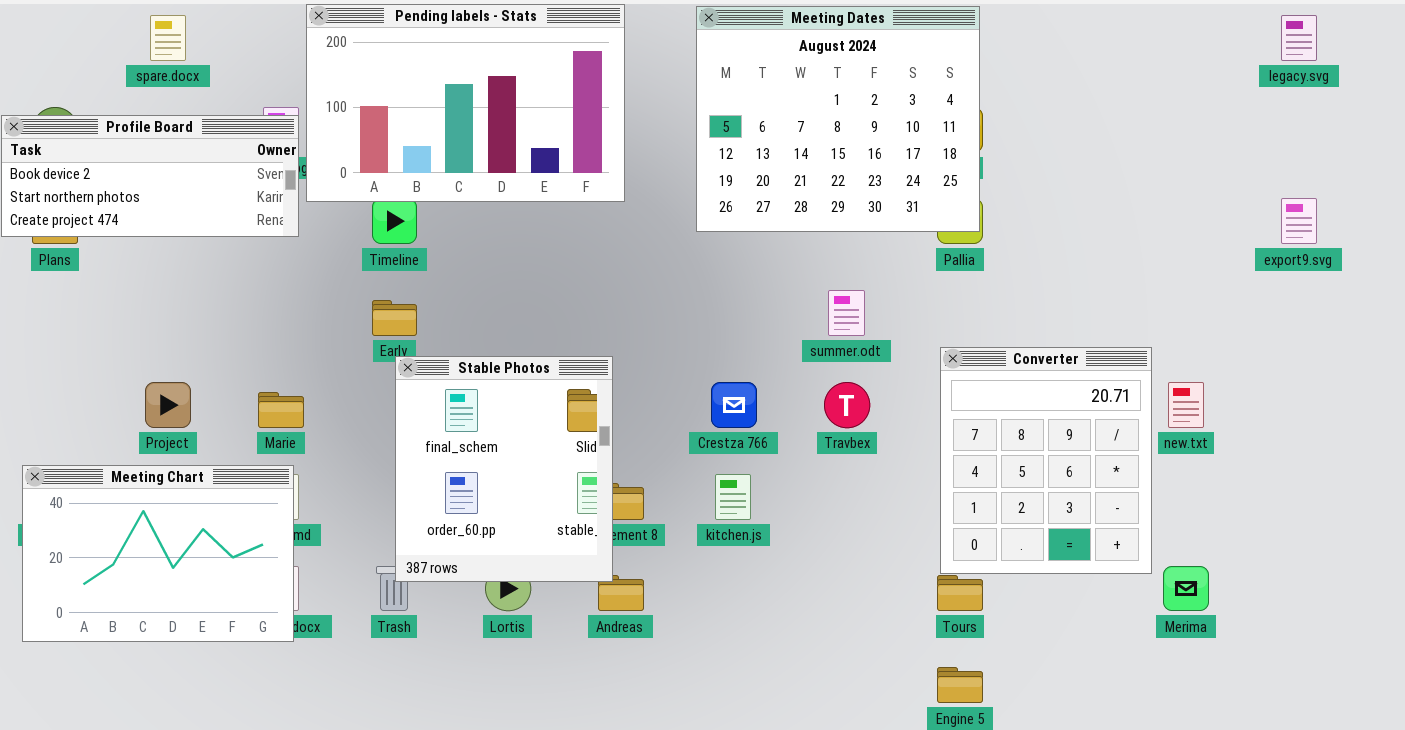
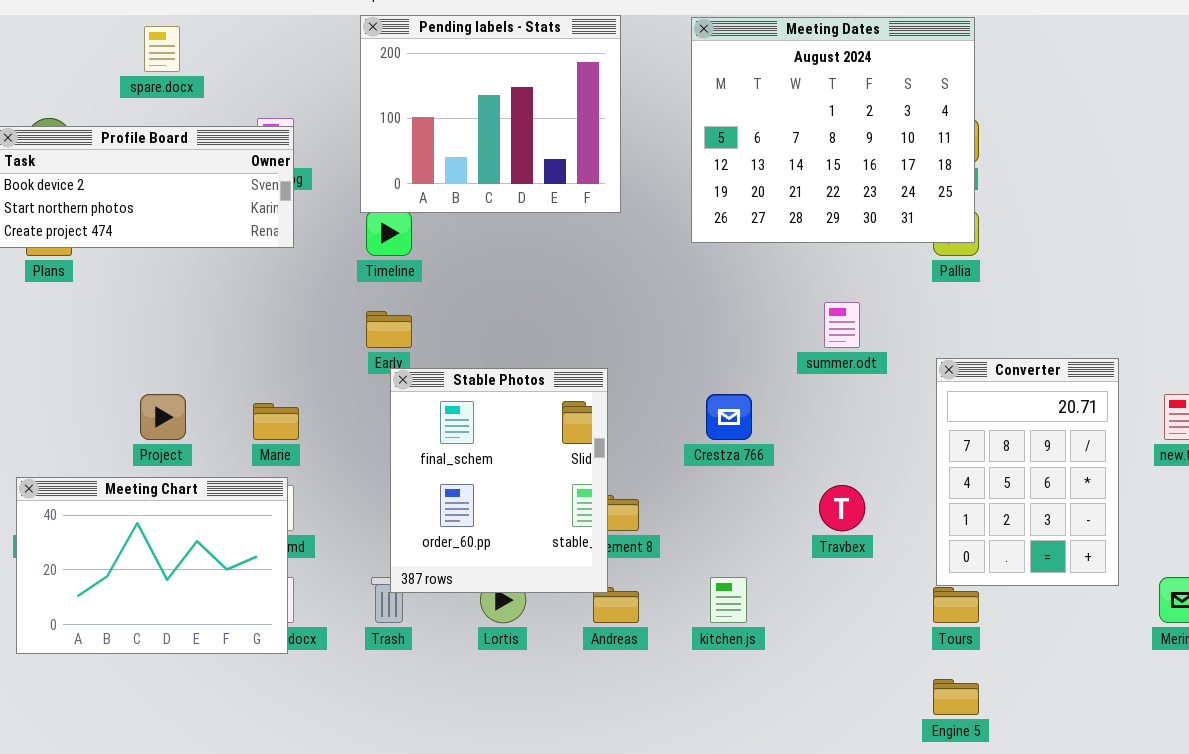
Pending labels - Stats: [306,4,625,202] -> [360,15,621,213], resized
Converter: [940,347,1152,574] -> [936,358,1119,586], resized
Travbex: [824,382,870,428] -> [819,485,865,531], moved
kitchen.js: [715,474,751,520] -> [710,577,747,623], moved

